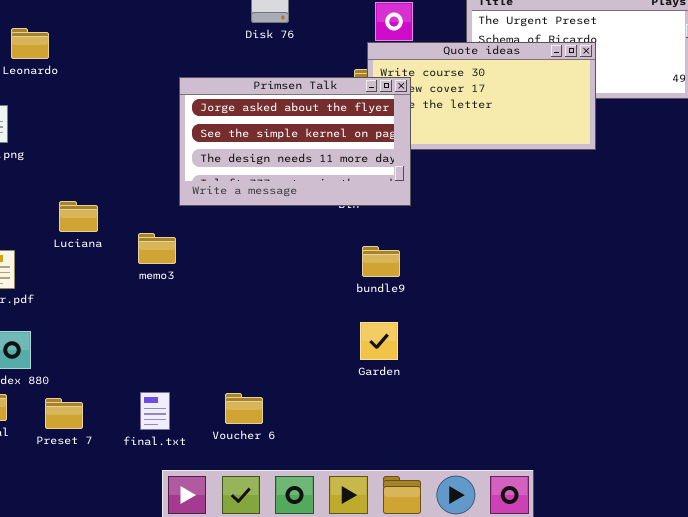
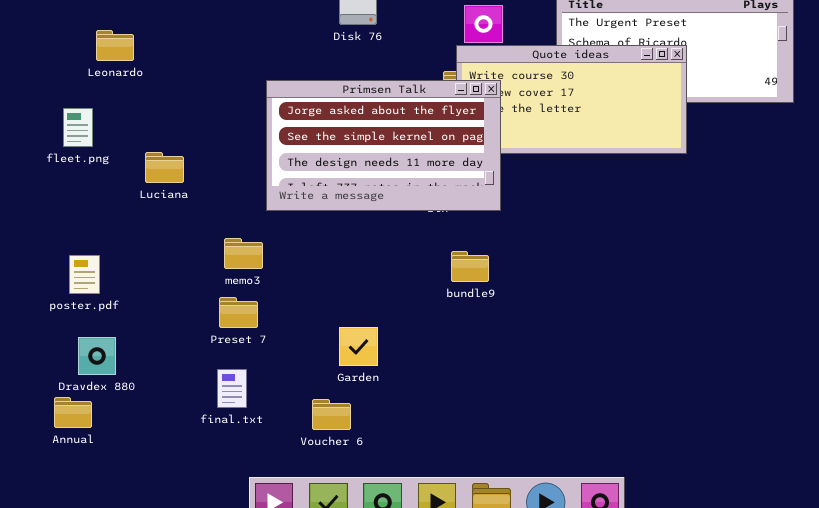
Luciana: [59,201,98,232] -> [145,152,184,183], moved
Garden: [360,322,398,360] -> [339,327,378,366], moved
final.txt: [140,392,170,430] -> [217,369,247,408], moved
Preset 7: [45,398,83,429] -> [219,297,258,328], moved

